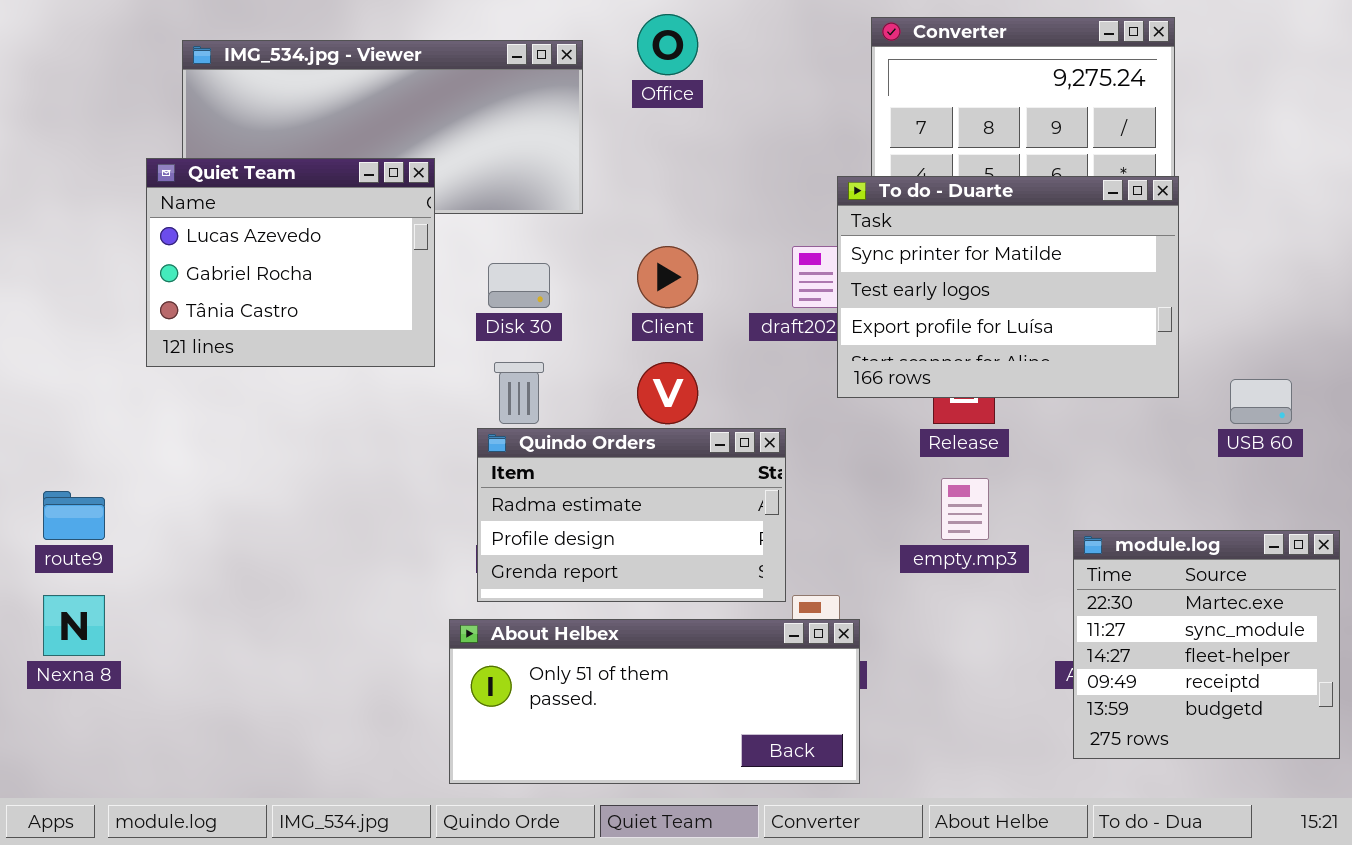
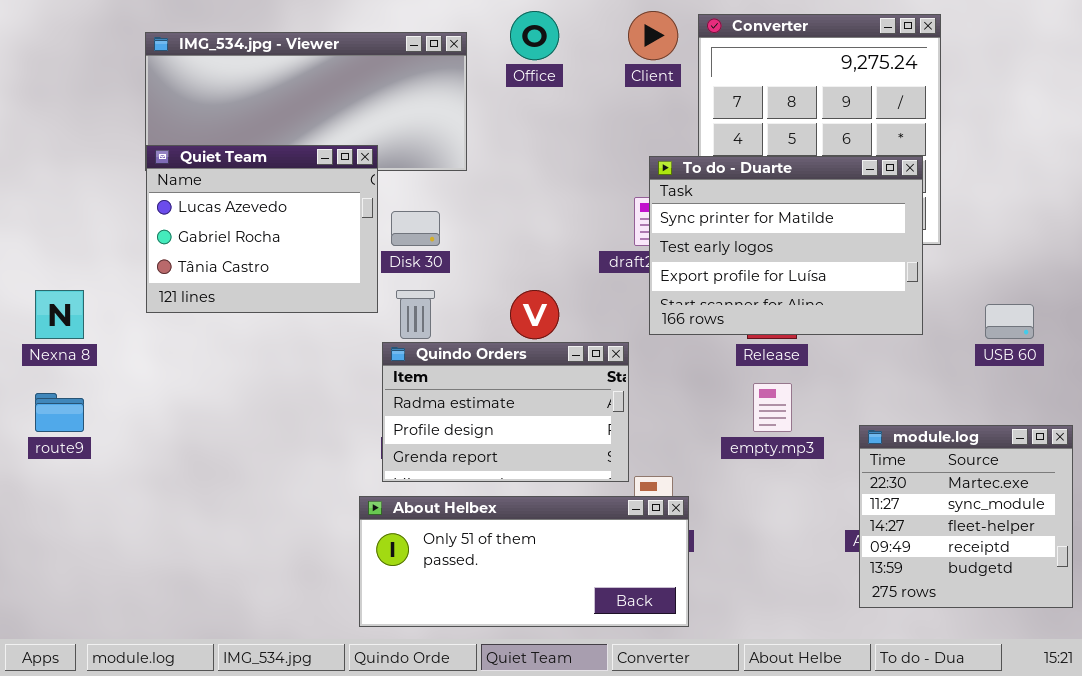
Quiet Team: [146,158,435,367] -> [146,145,378,313], moved
To do - Duarte: [837,176,1179,398] -> [649,156,923,335], moved
Client: [637,246,698,308] -> [628,11,678,60], moved
Nexna 8: [43,595,105,656] -> [35,290,84,339], moved

